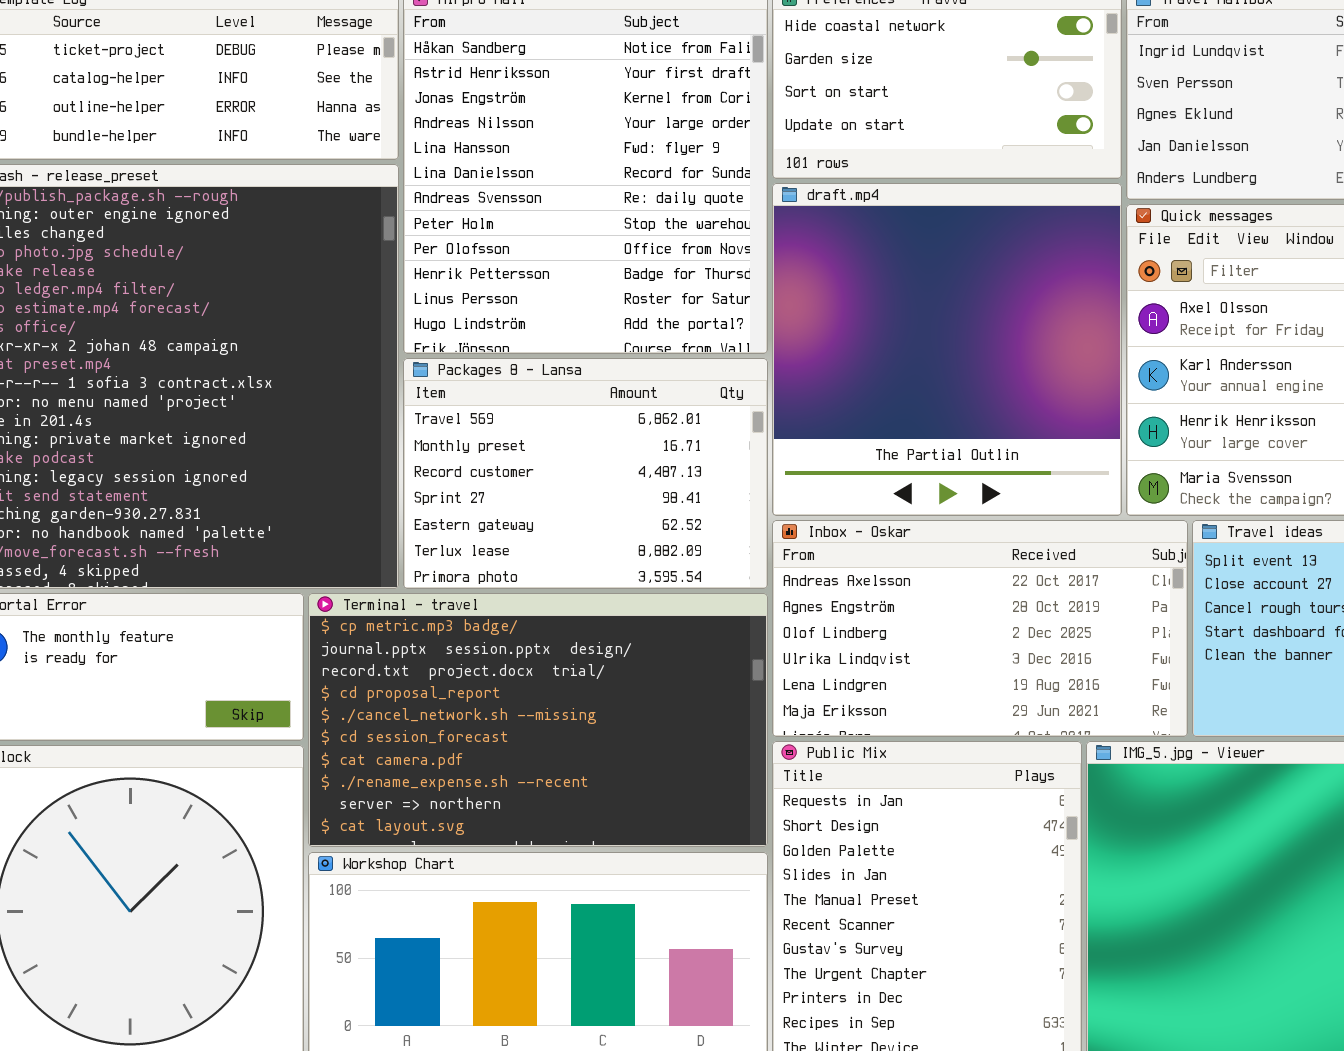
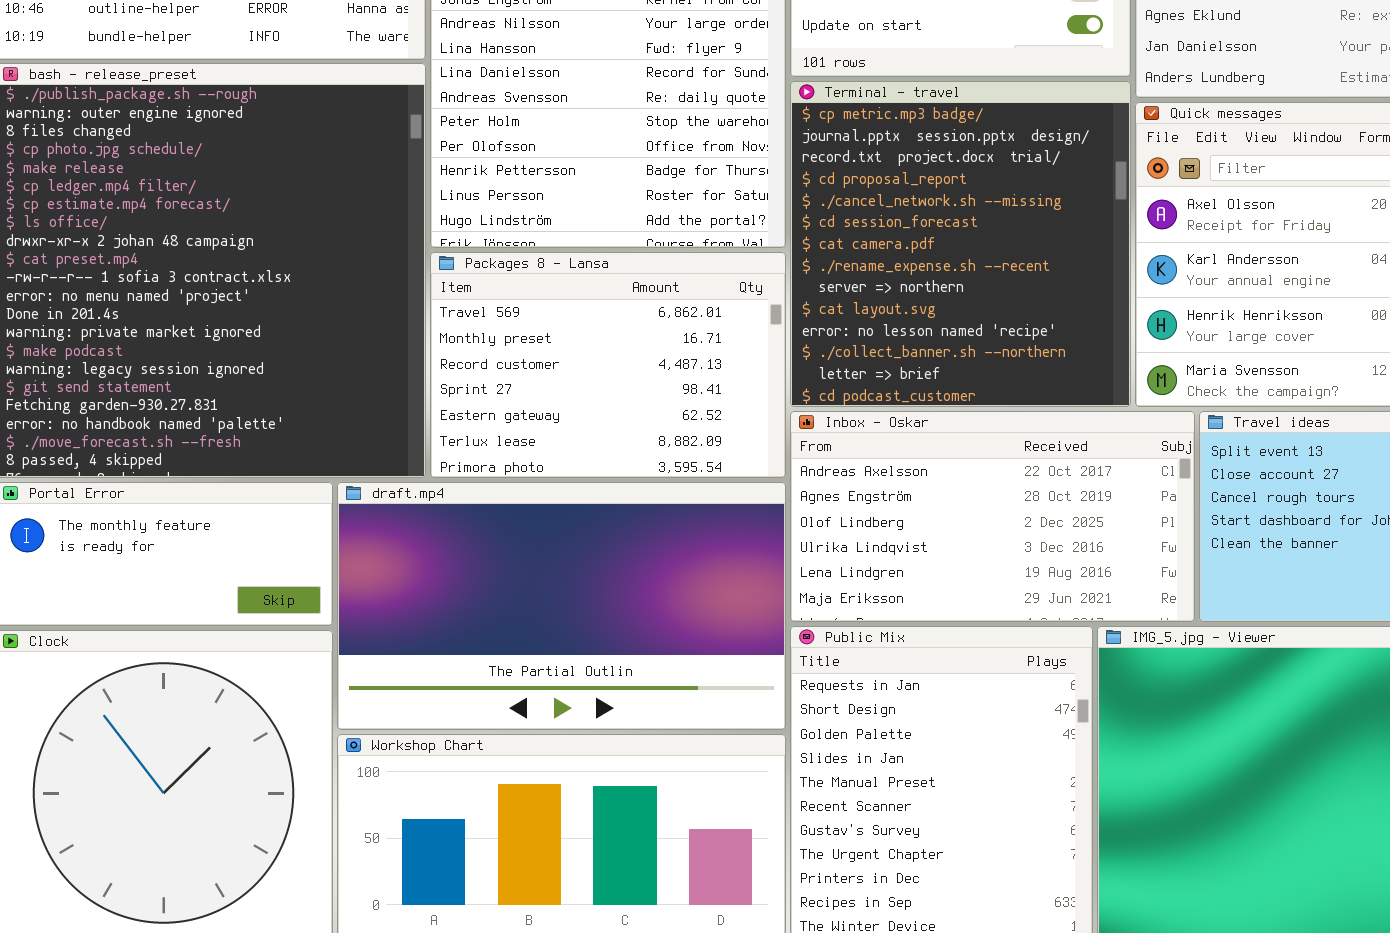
draft.mp4: [772,183,1122,516] -> [337,482,786,730], moved, resized
Terminal - travel: [308,593,768,847] -> [790,81,1131,407], moved, resized

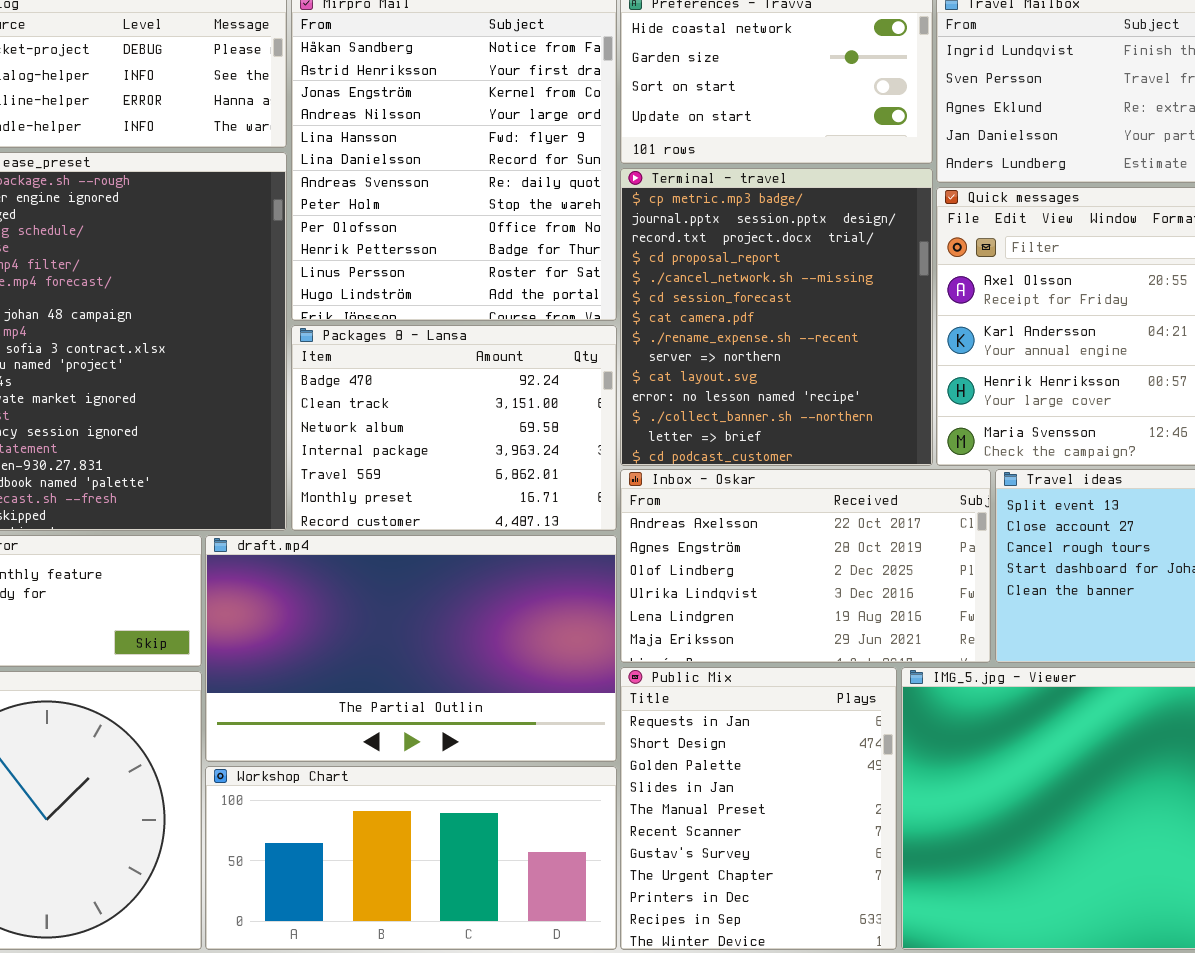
Packages 8 - Lansa: [430,252,786,478] -> [291,325,617,531], scrolled up 4 rows

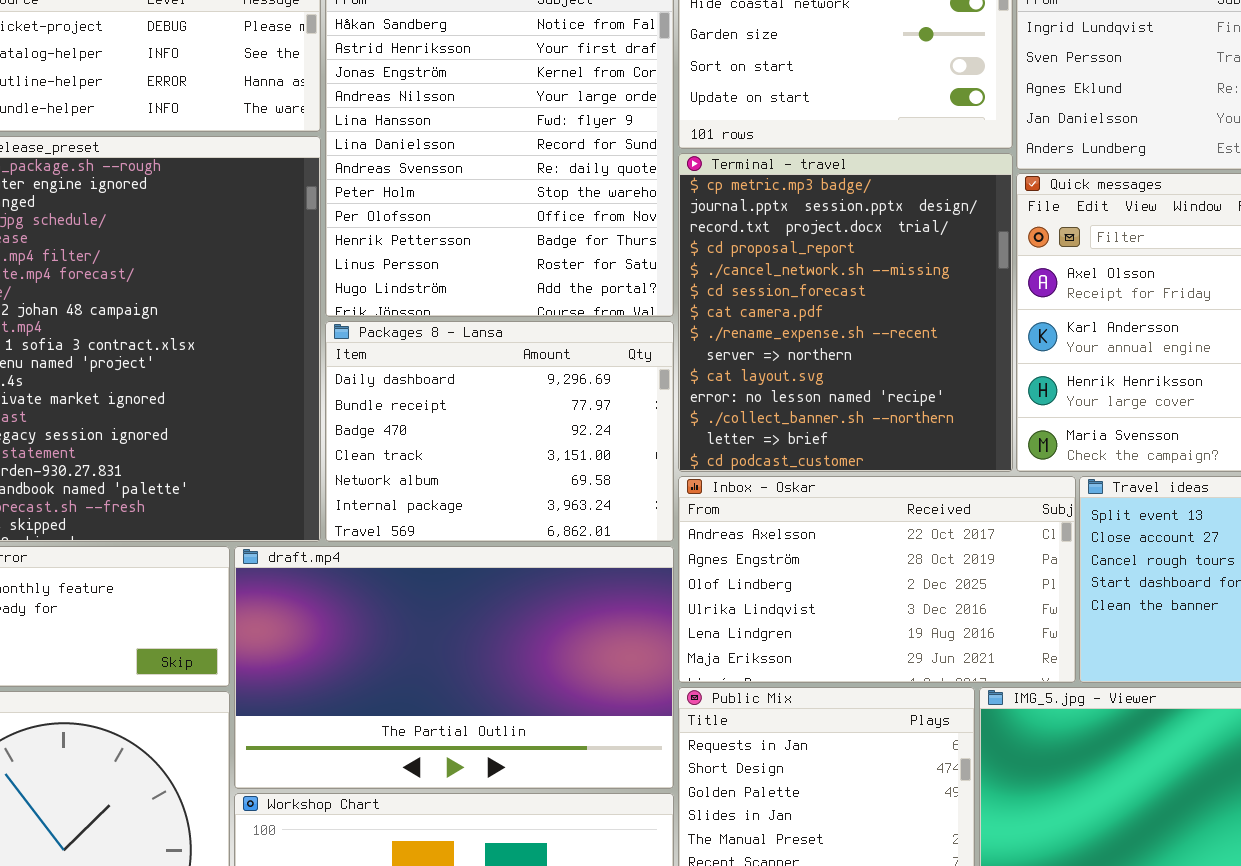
Packages 8 - Lansa: [291,325,617,531] -> [325,321,674,542], scrolled up 2 rows

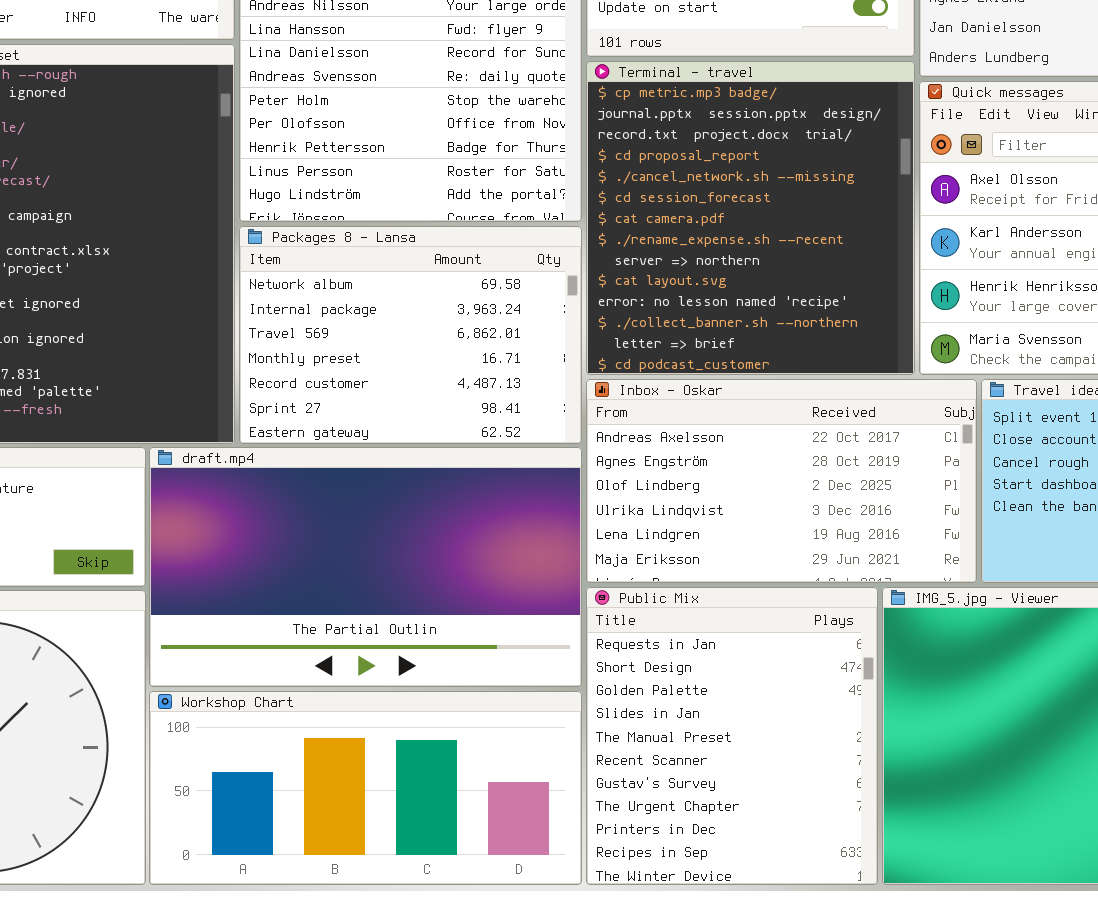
Packages 8 - Lansa: [325,321,674,542] -> [239,226,582,444], scrolled down 4 rows

